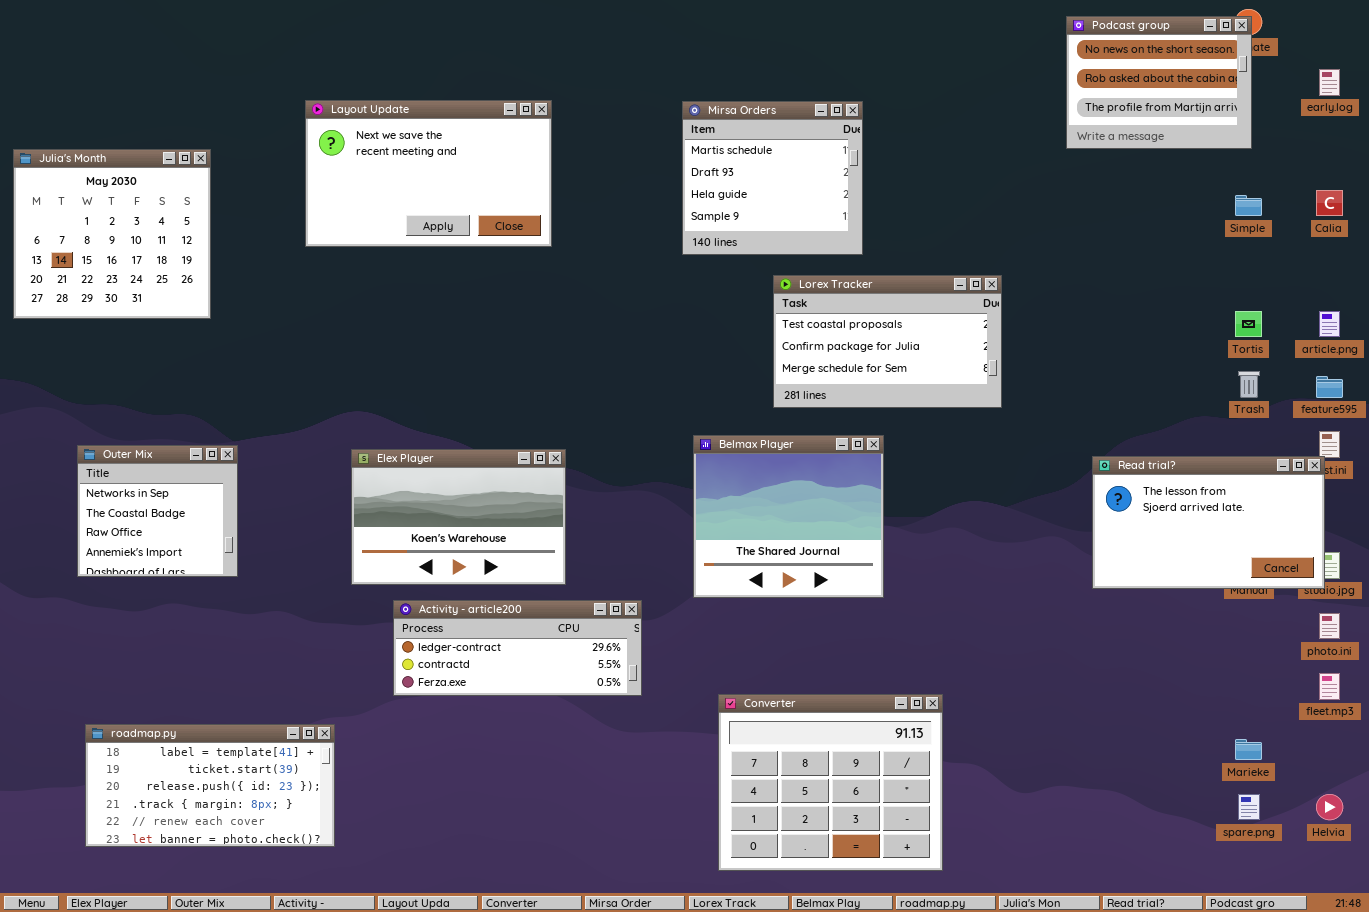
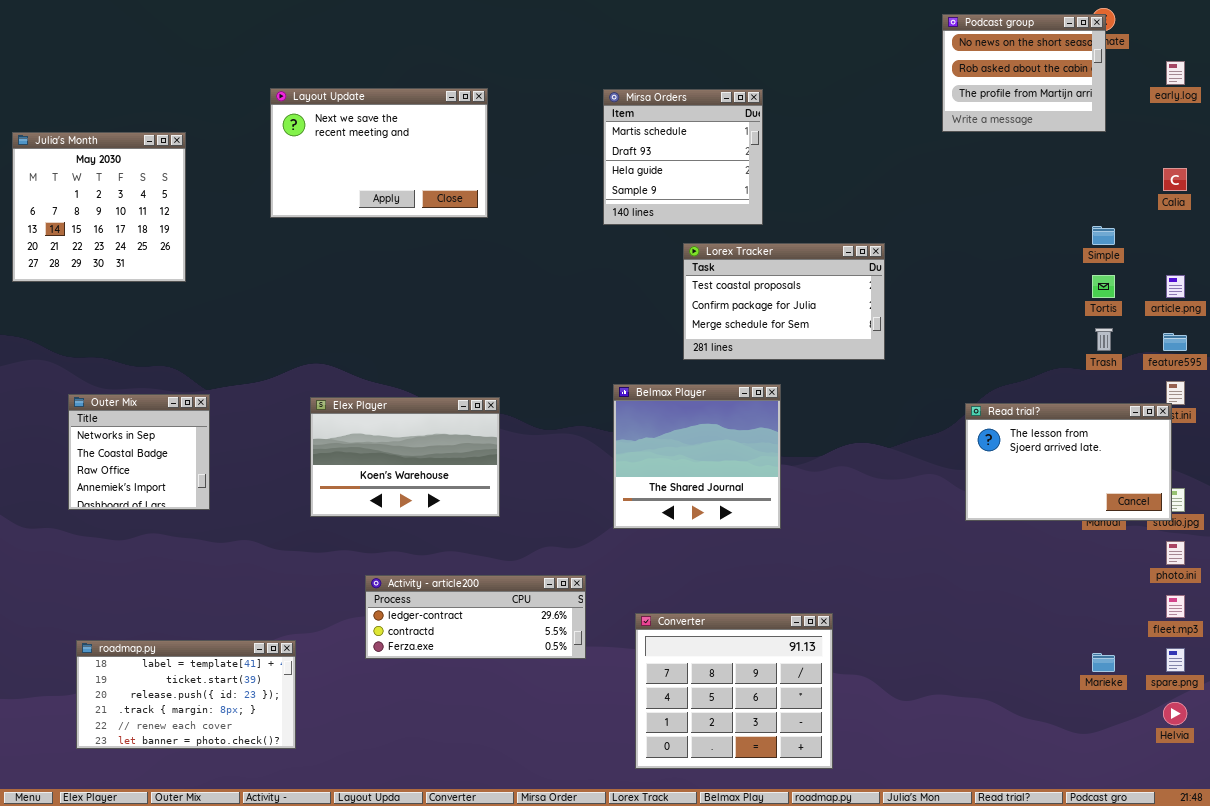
Simple: [1235,195,1262,216] -> [1092,226,1115,245], moved
Activity - article200: [393,600,642,696] -> [365,575,586,659], moved
spare.png: [1238,794,1260,820] -> [1166,648,1185,672], moved

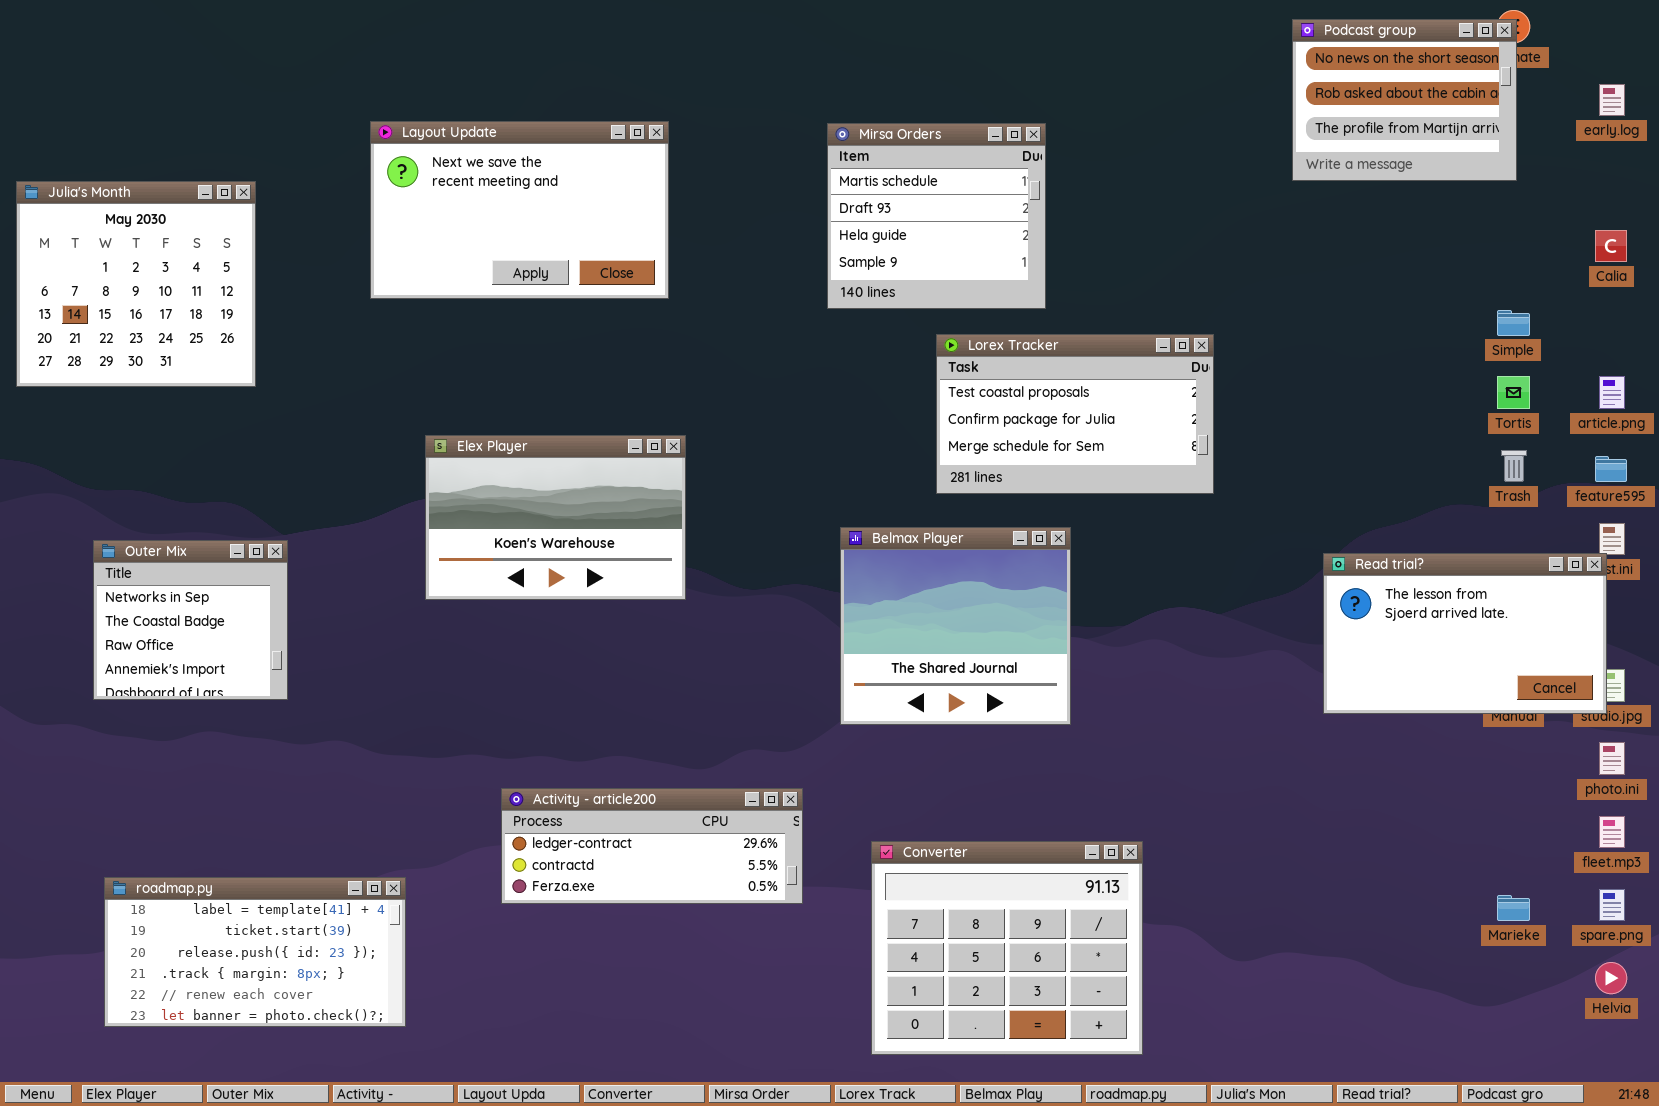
Elex Player: [310,397,500,517] -> [425,435,686,600], moved

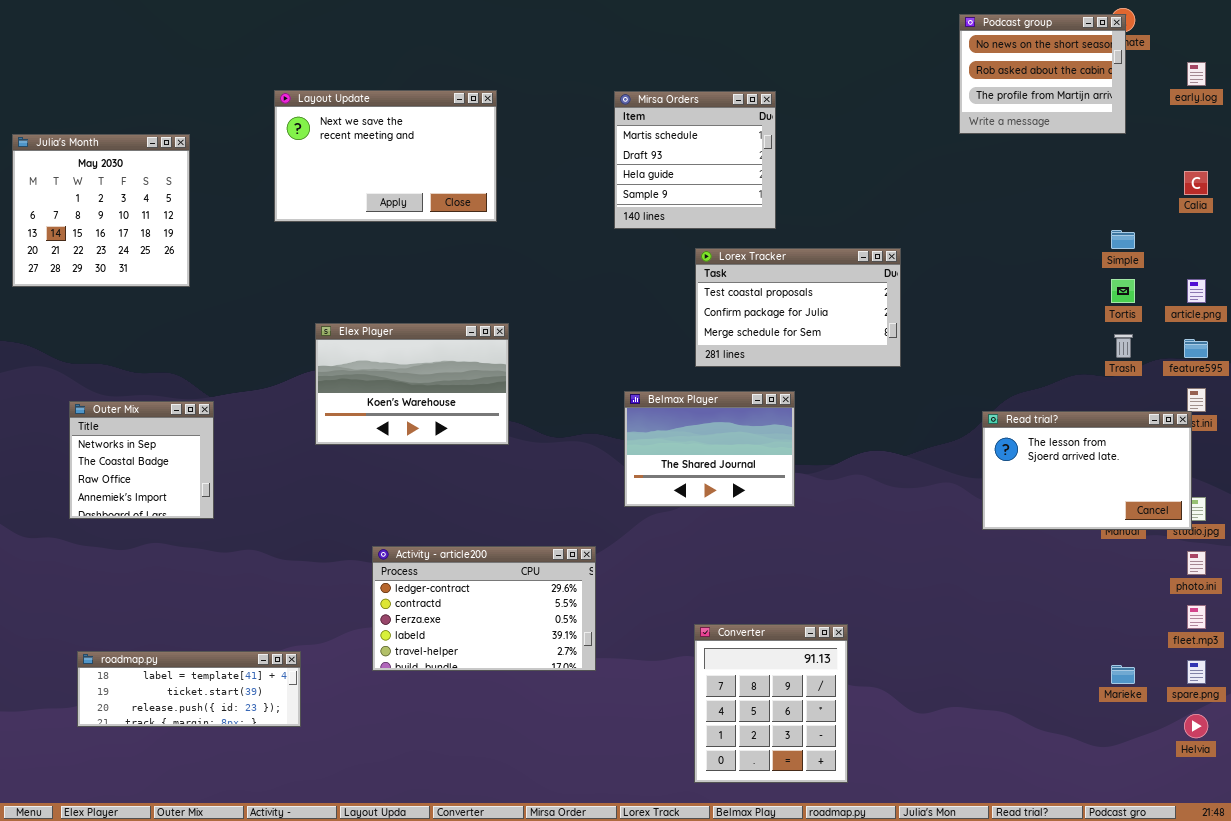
Belmax Player: [840,527,1071,725] -> [624,391,795,507], resized
Activity - article200: [501,788,803,904] -> [372,546,596,671], resized
Converter: [871,841,1143,1055] -> [694,624,848,783], resized
roadmap.py: [104,877,406,1027] -> [77,651,301,727], resized

